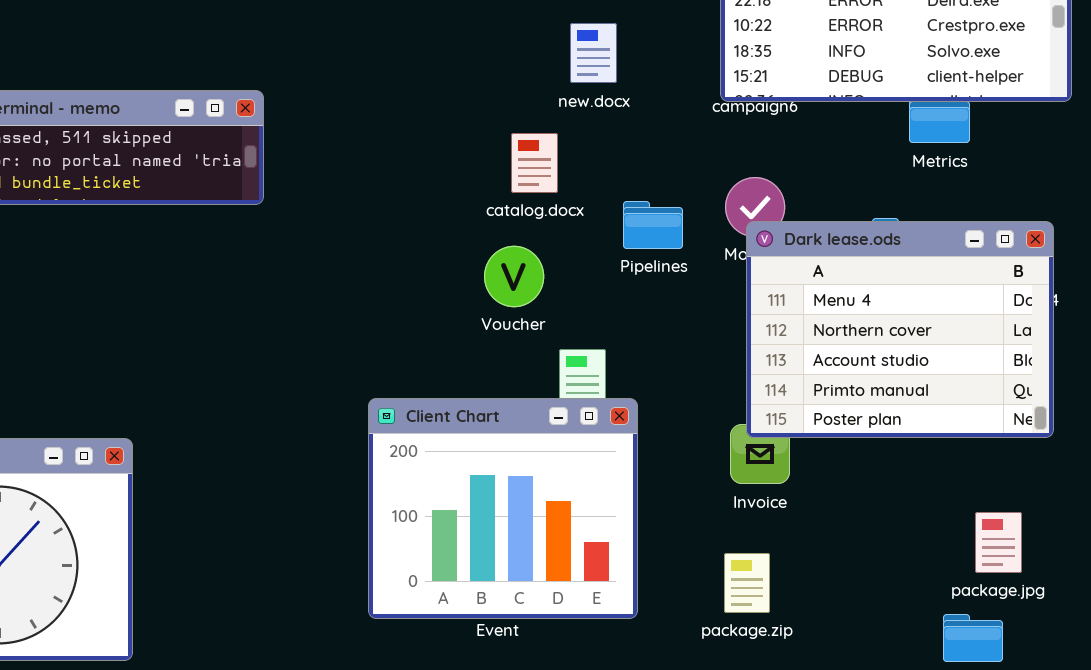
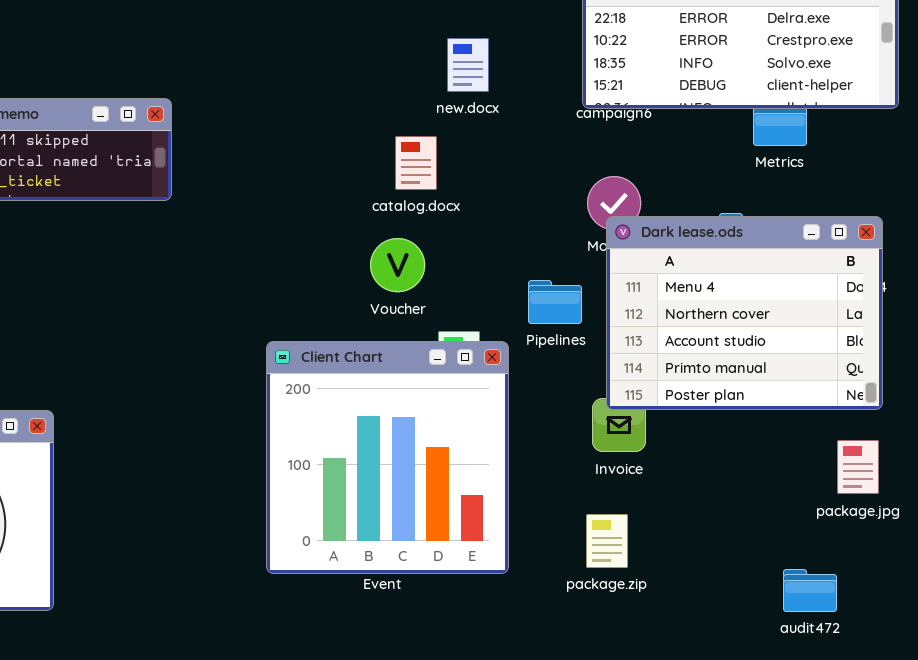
Pipelines: [623,201,683,249] -> [528,280,582,324], moved
Client Chart: [368,398,638,619] -> [266,341,509,574], resized
package.jpg: [975,512,1022,573] -> [837,440,879,494], moved

